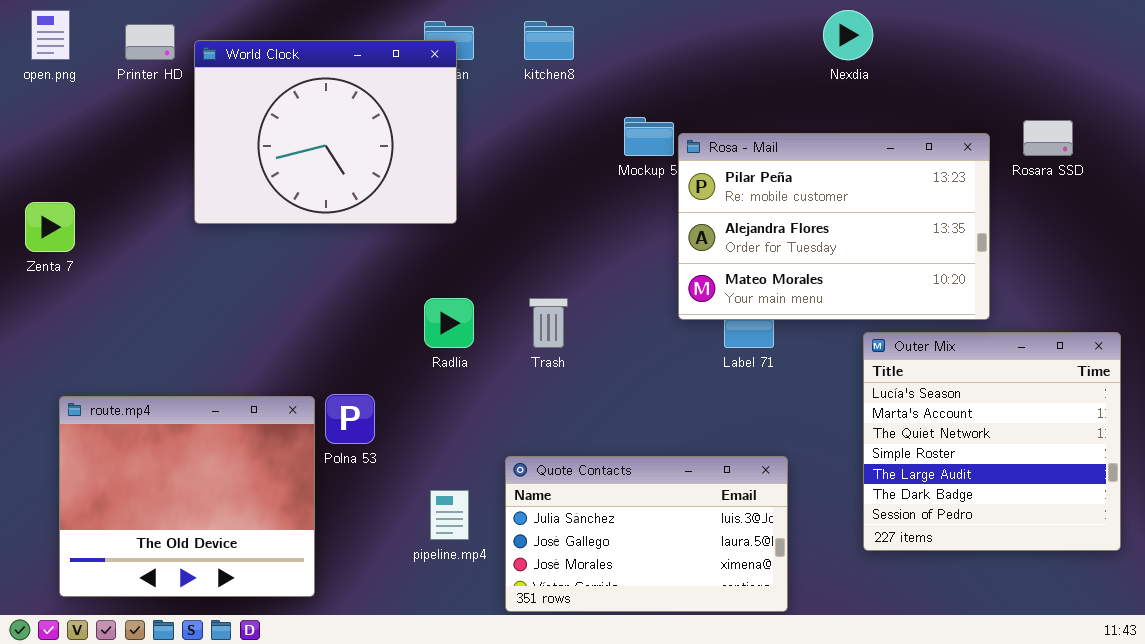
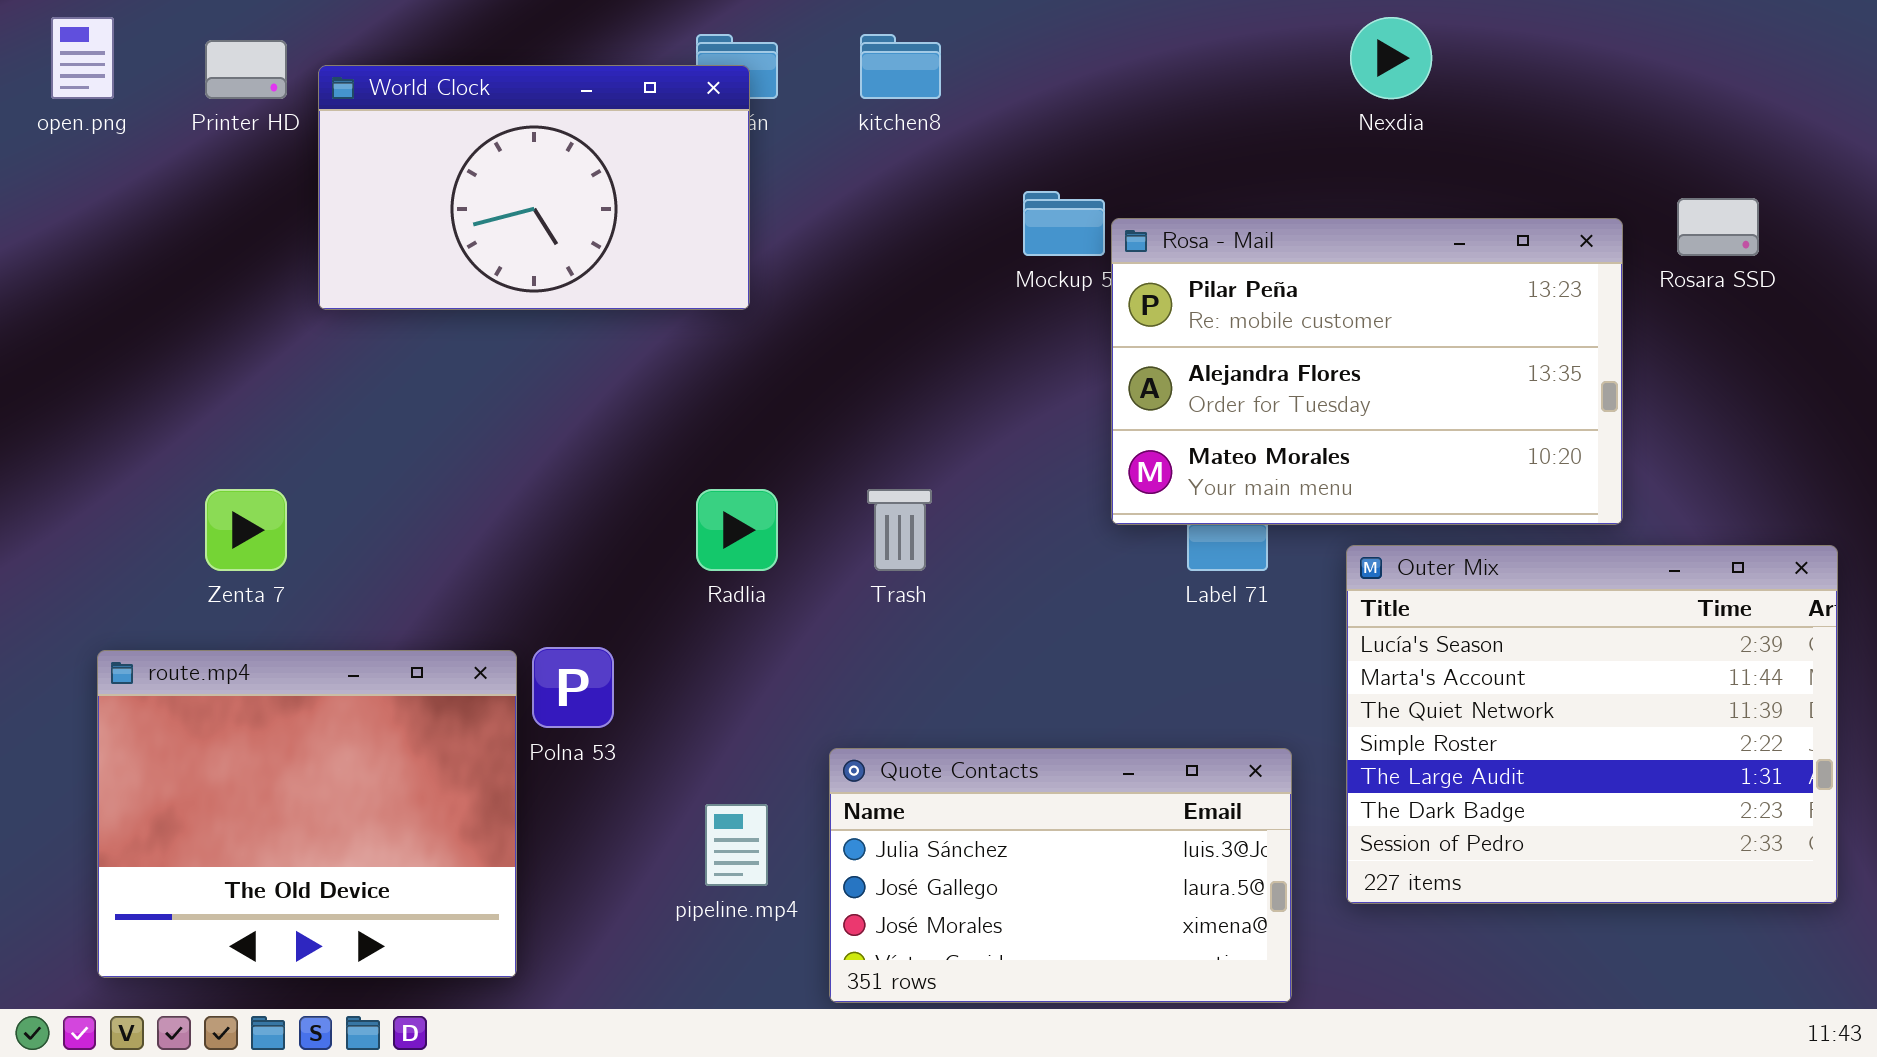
World Clock: [194,40,457,224] -> [318,65,750,310], resized
Zenta 7: [25,202,75,252] -> [205,489,287,571], moved
Outer Mix: [863,332,1121,551] -> [1346,545,1838,904], resized

